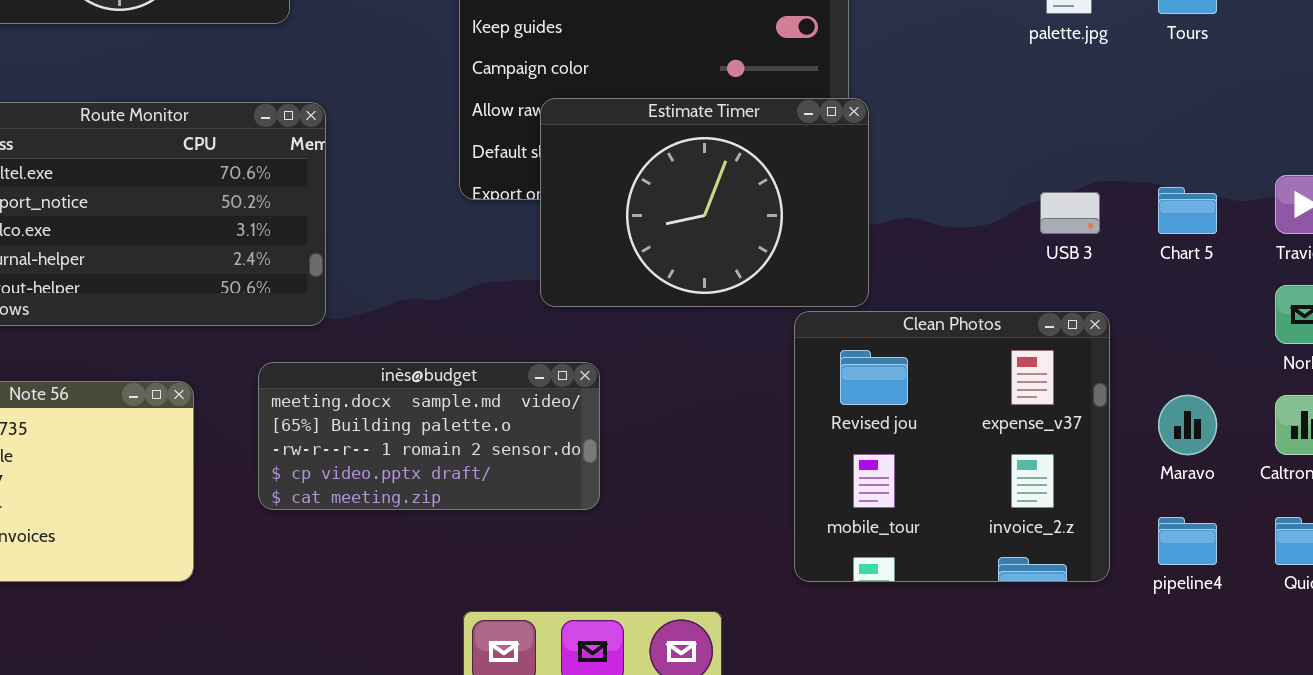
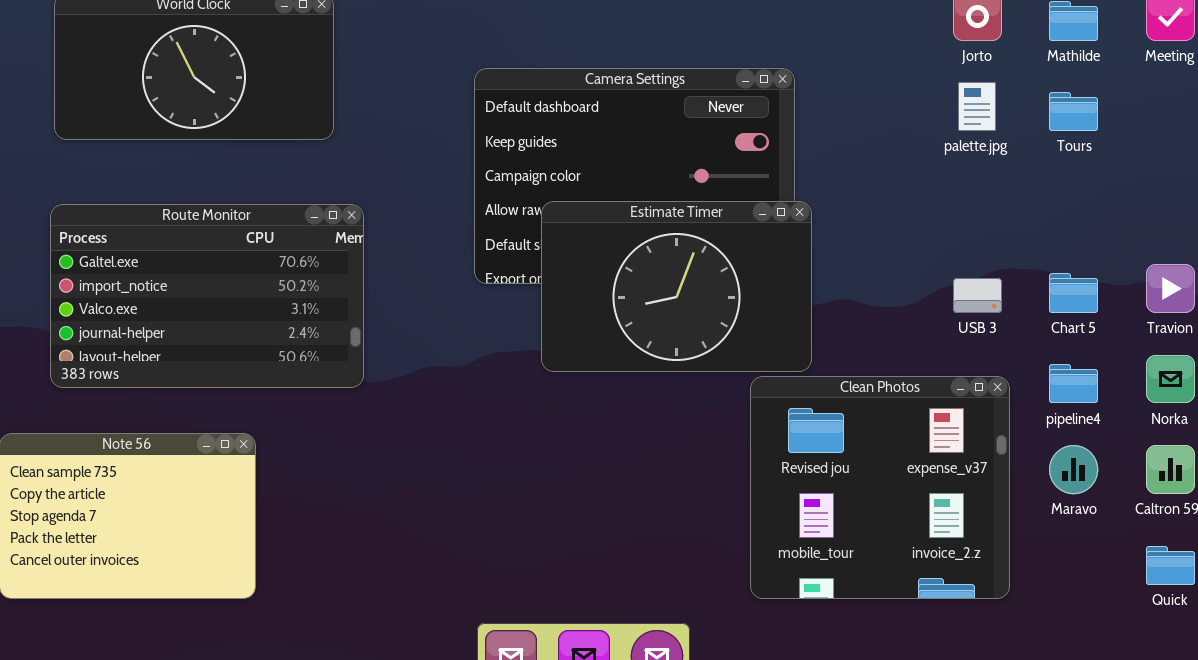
inès@budget: [258,362,600,510] -> none, closed
pipeline4: [1158,517,1217,565] -> [1049,364,1098,403], moved

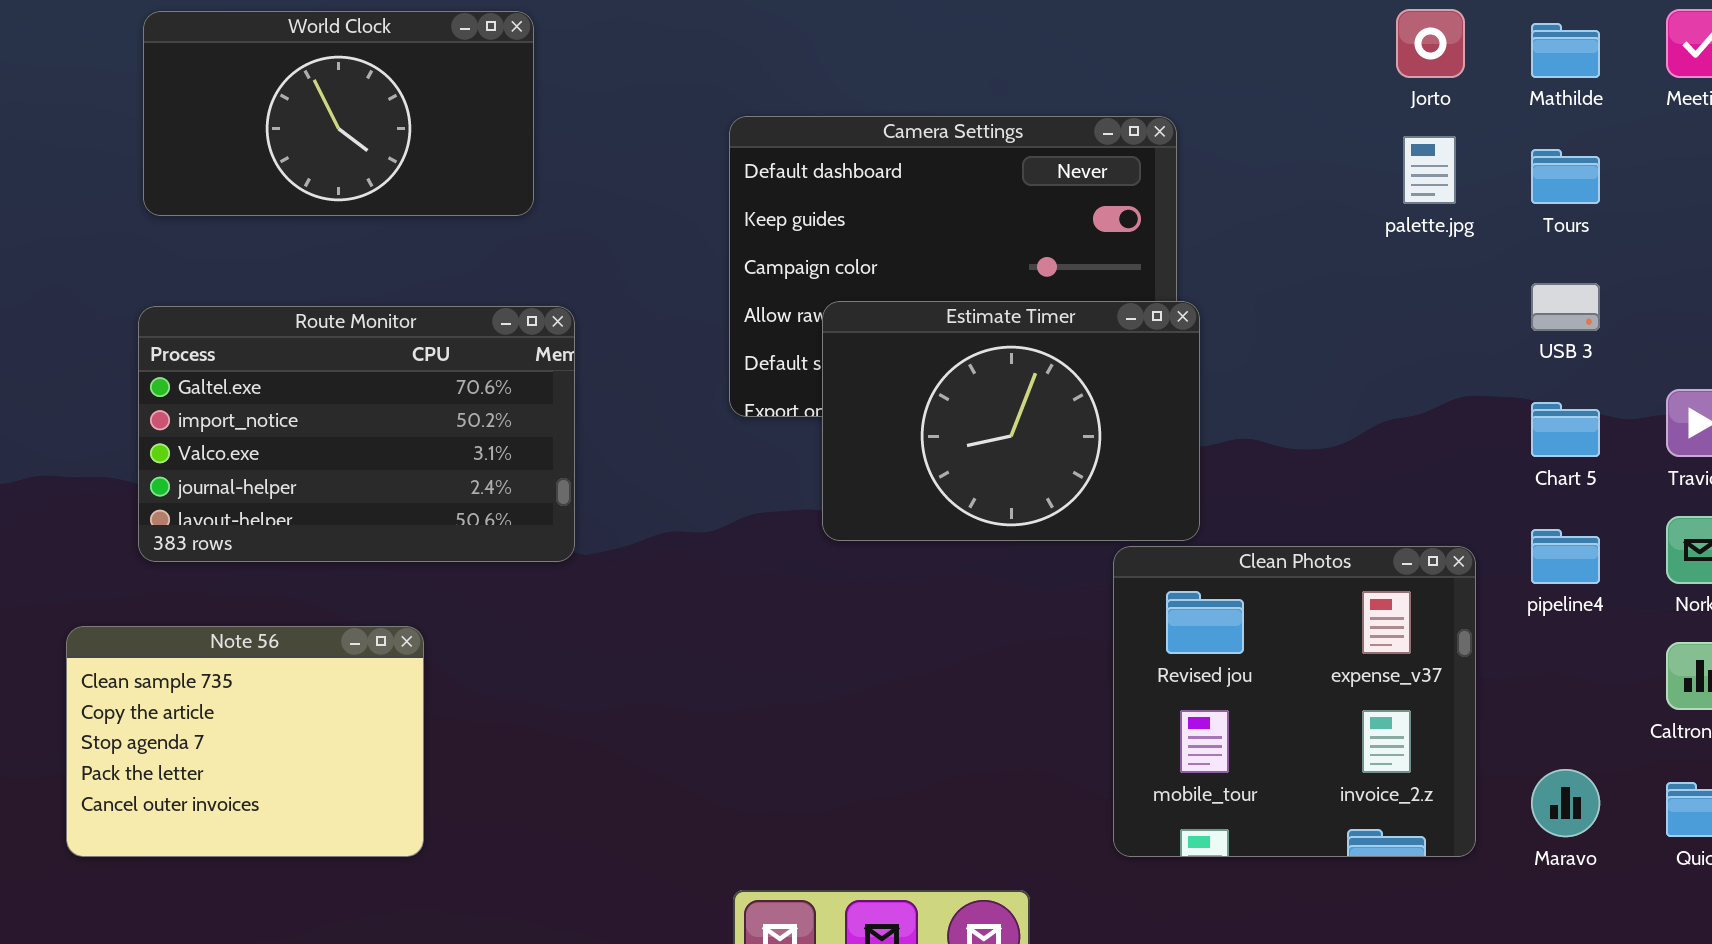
USB 3: [953,278,1002,313] -> [1531,283,1600,331], moved
Maravo: [1049,445,1098,494] -> [1531,769,1600,837], moved

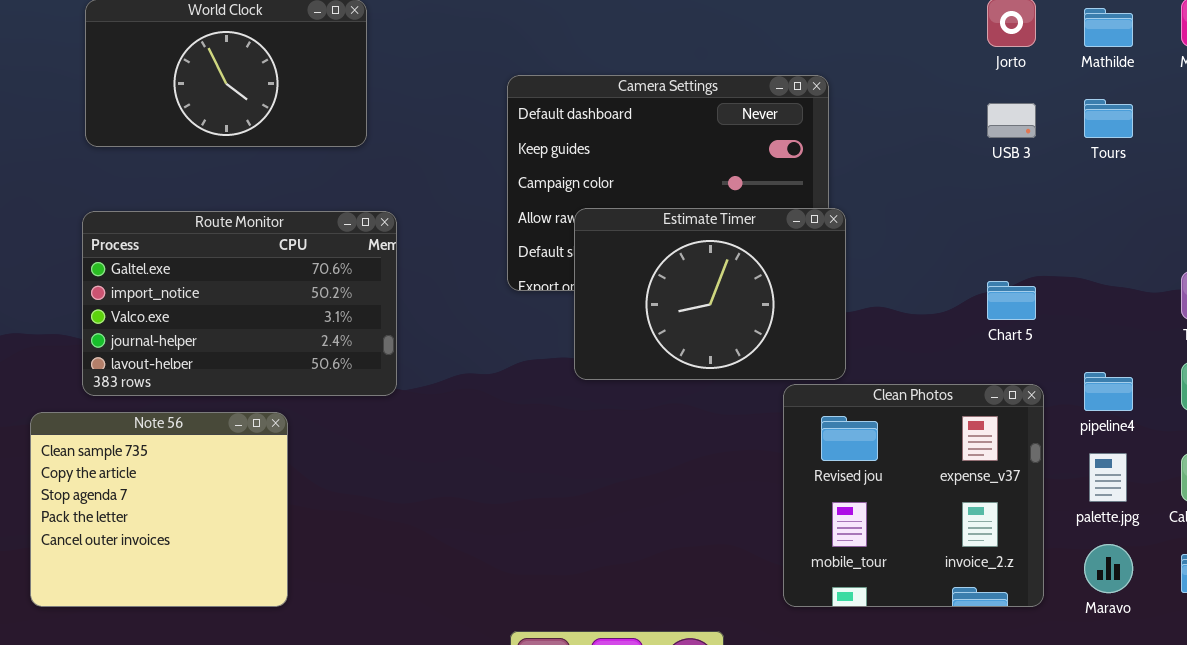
palette.jpg: [1403,136,1456,204] -> [1089,453,1127,502], moved
USB 3: [1531,283,1600,331] -> [987,103,1036,138], moved
Chart 5: [1531,402,1600,457] -> [987,281,1036,320], moved
Note 56: [66,626,424,857] -> [30,412,288,607], resized

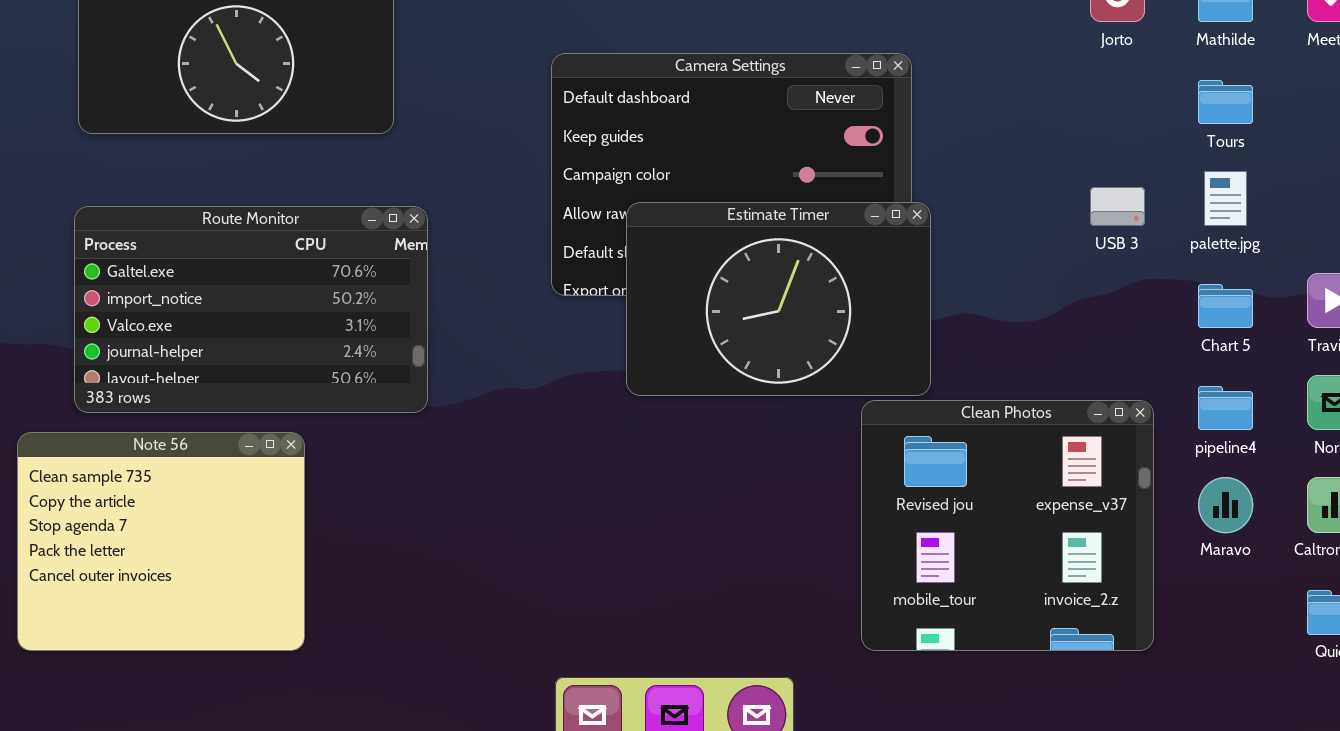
USB 3: [987,103,1036,138] -> [1090,187,1145,226], moved
Chart 5: [987,281,1036,320] -> [1198,284,1253,328], moved
palette.jpg: [1089,453,1127,502] -> [1204,171,1247,226], moved
Maravo: [1084,544,1133,593] -> [1198,477,1253,533], moved

